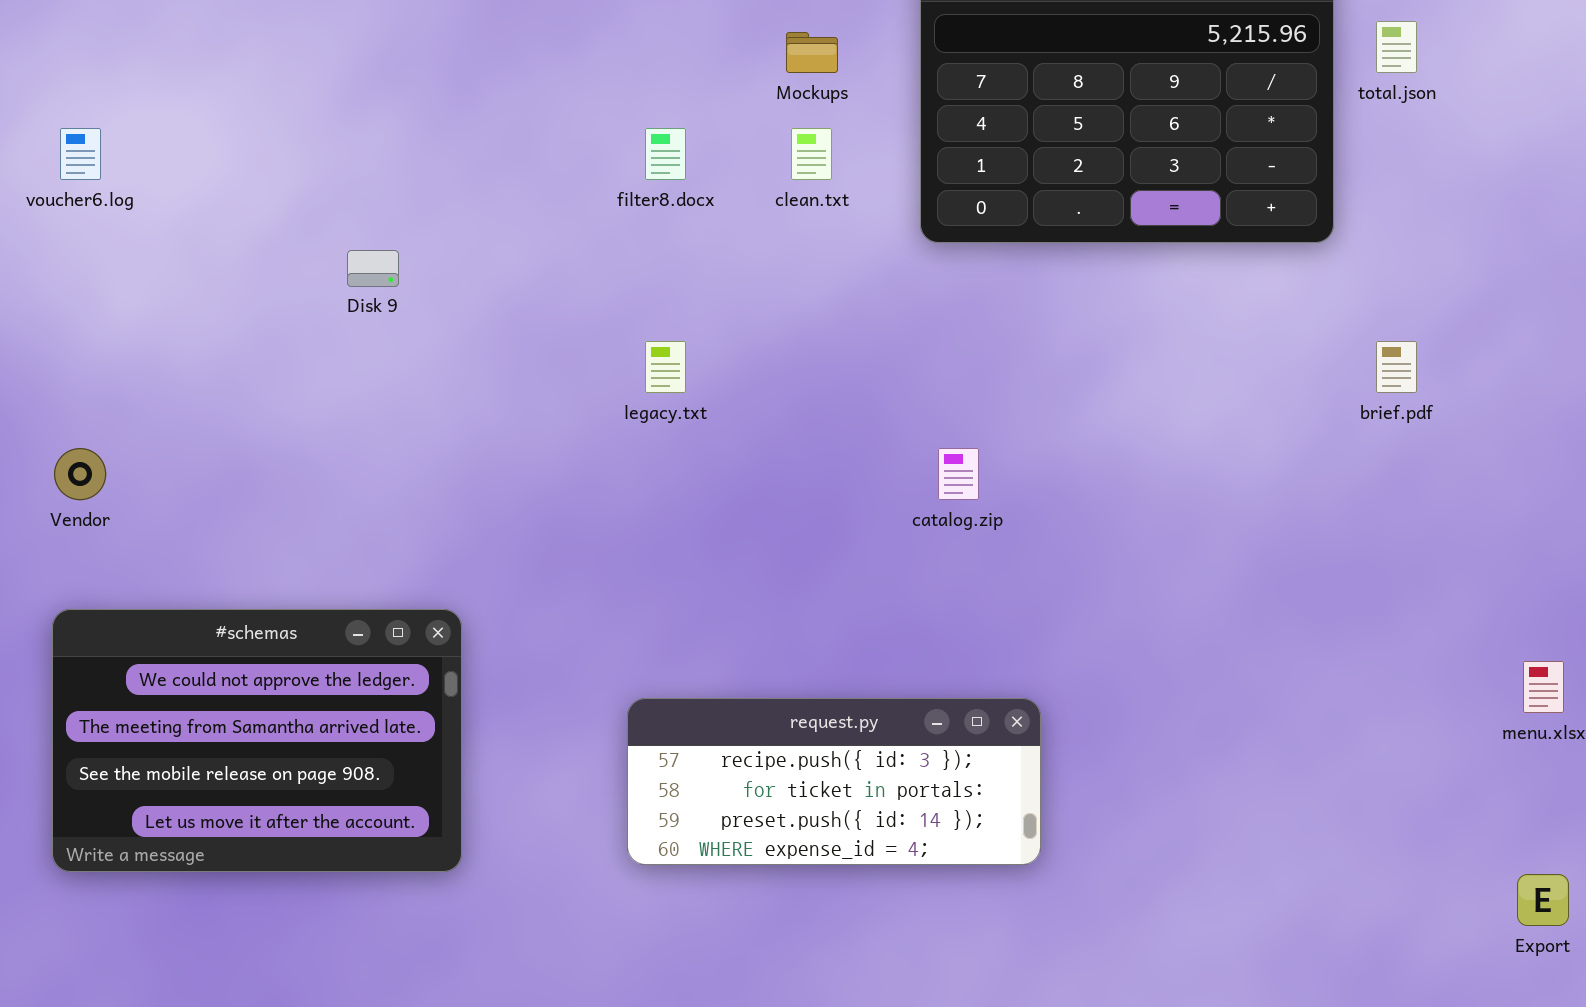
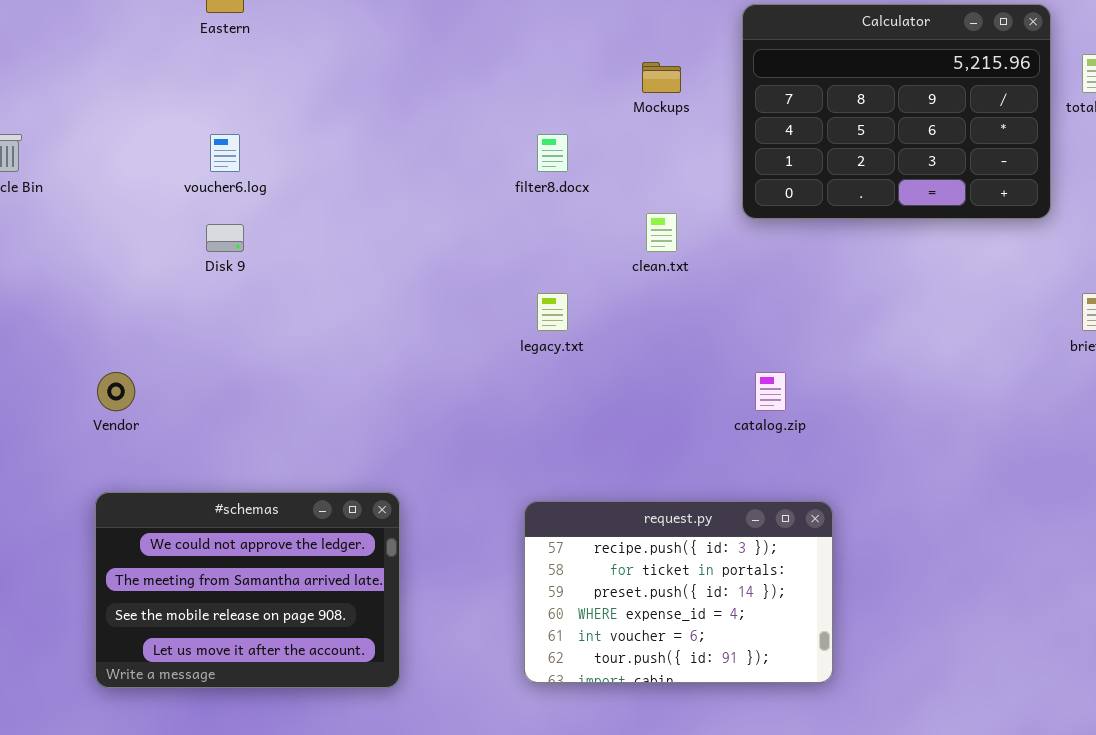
voucher6.log: [60,128,101,180] -> [210,134,240,172], moved
clean.txt: [791,128,832,180] -> [646,213,677,252], moved
Disk 9: [347,250,399,287] -> [206,224,244,252], moved
request.py: [627,698,1041,865] -> [524,501,833,683], resized

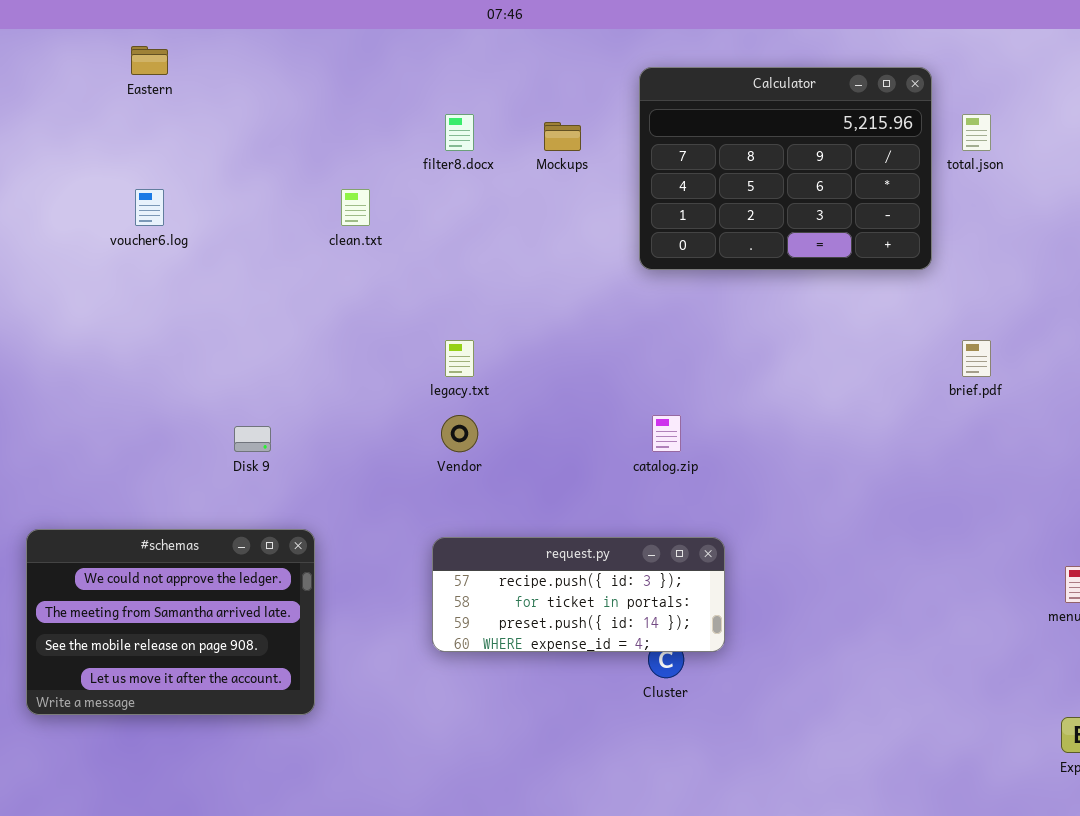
filter8.docx: [537,134,568,172] -> [445,114,474,151], moved
clean.txt: [646,213,677,252] -> [341,189,370,226], moved
Disk 9: [206,224,244,252] -> [234,426,271,452], moved
Vendor: [97,372,135,411] -> [441,415,478,452], moved
request.py: [524,501,833,683] -> [432,537,725,652], resized

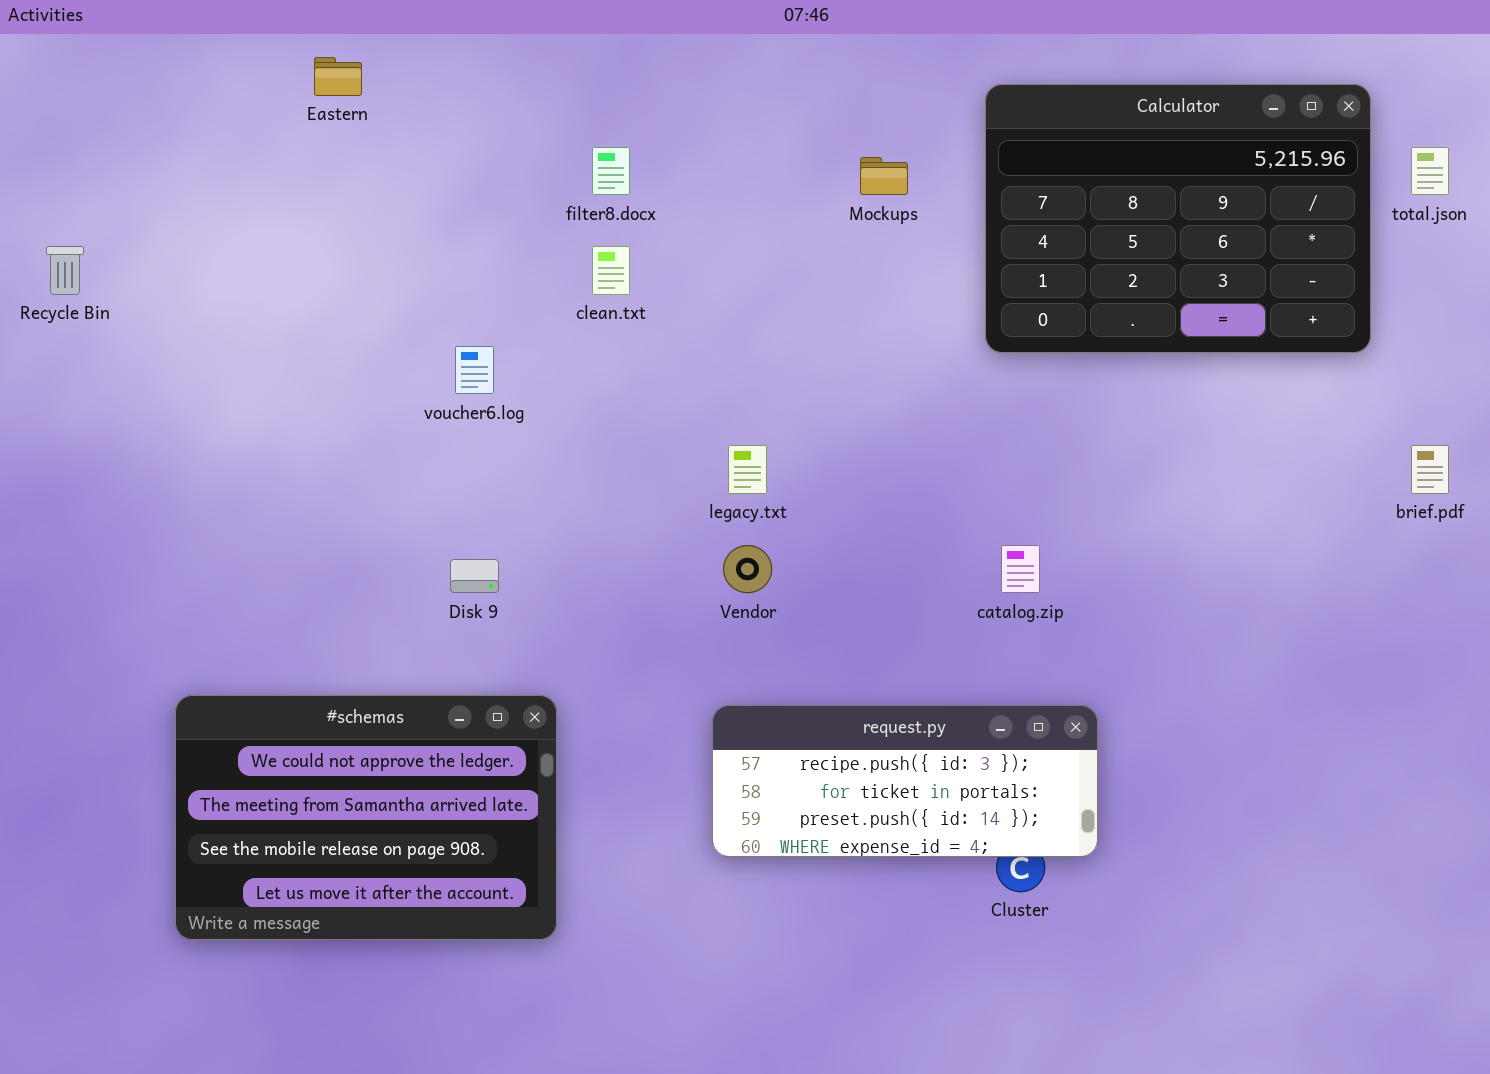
filter8.docx: [445,114,474,151] -> [592,147,630,195], moved
voucher6.log: [135,189,164,226] -> [455,346,494,394], moved

